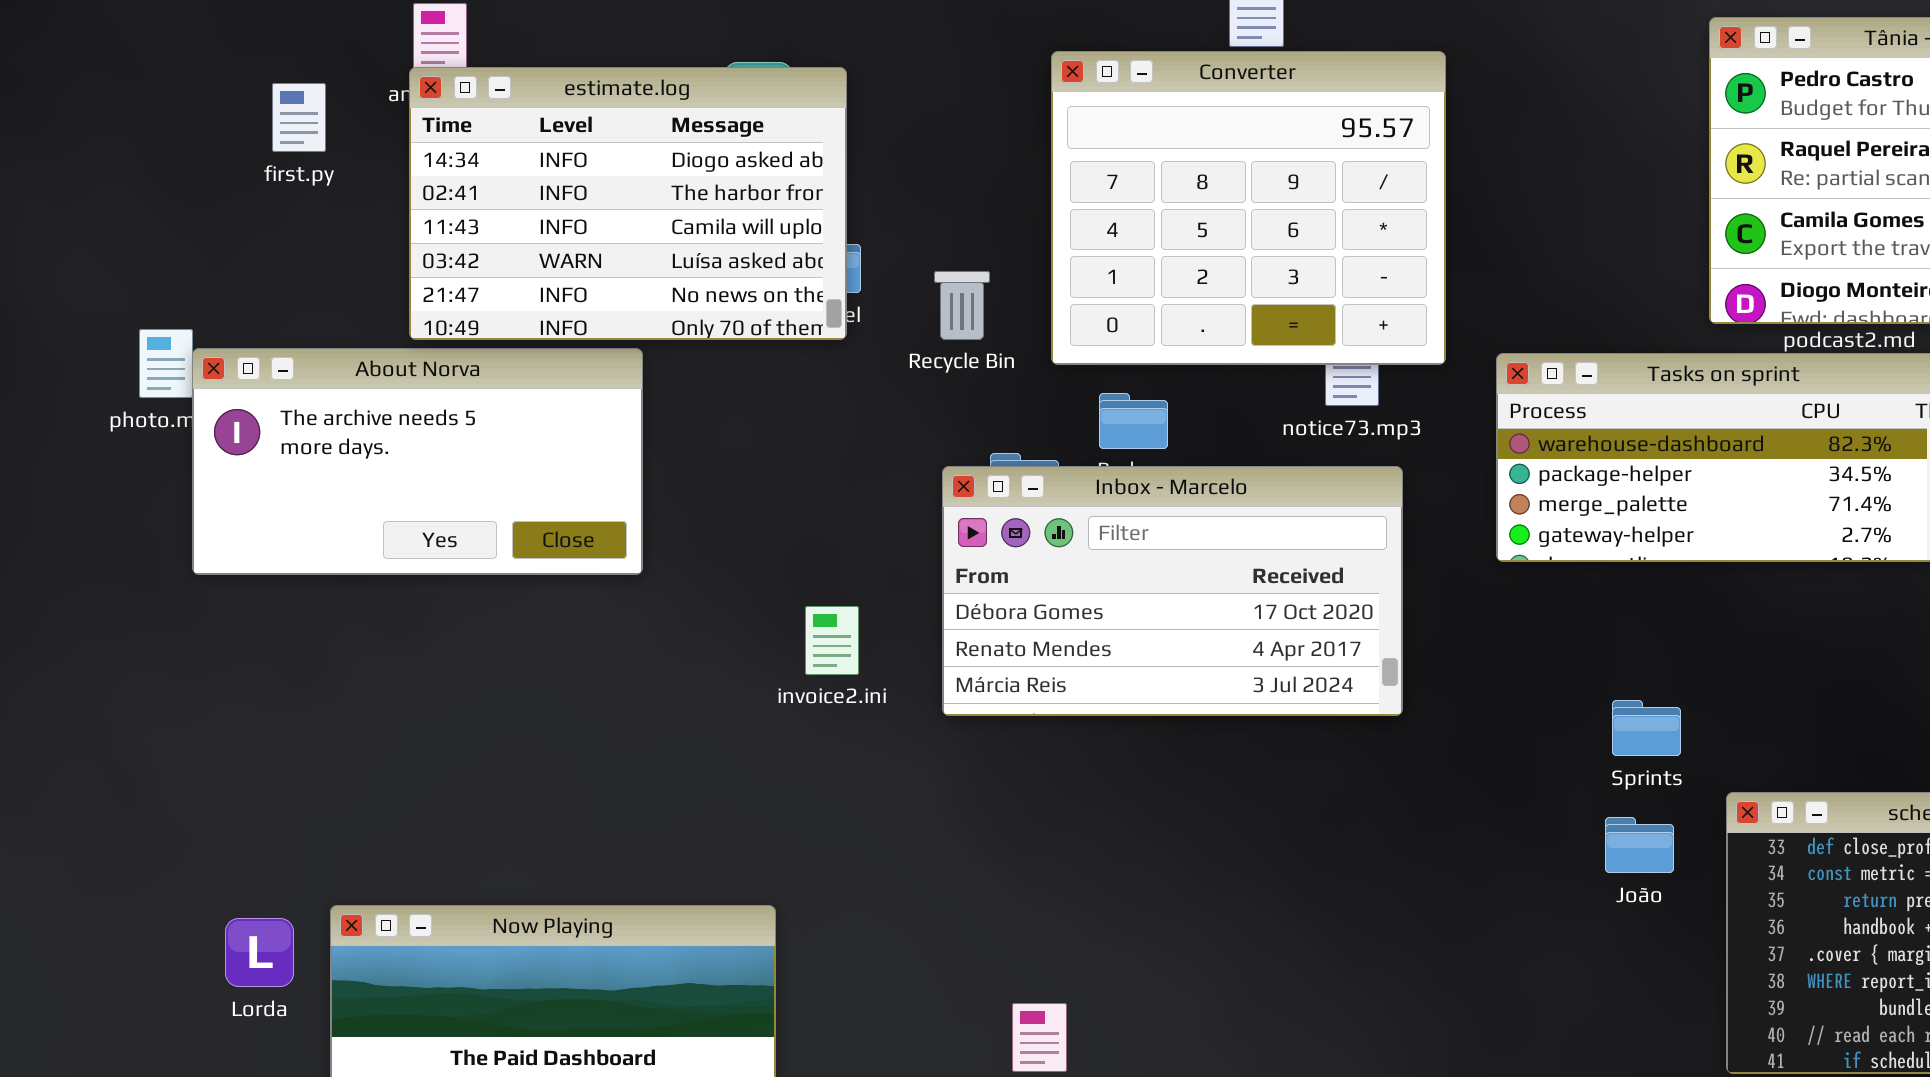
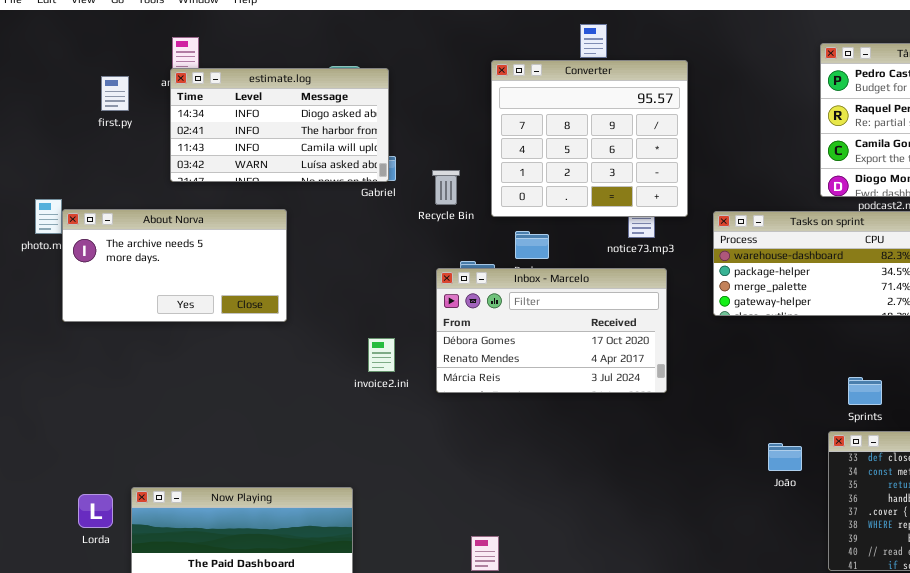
estimate.log: [409,67,847,340] -> [170,68,389,182], resized
Sprints: [1612,700,1681,756] -> [848,377,882,405], moved

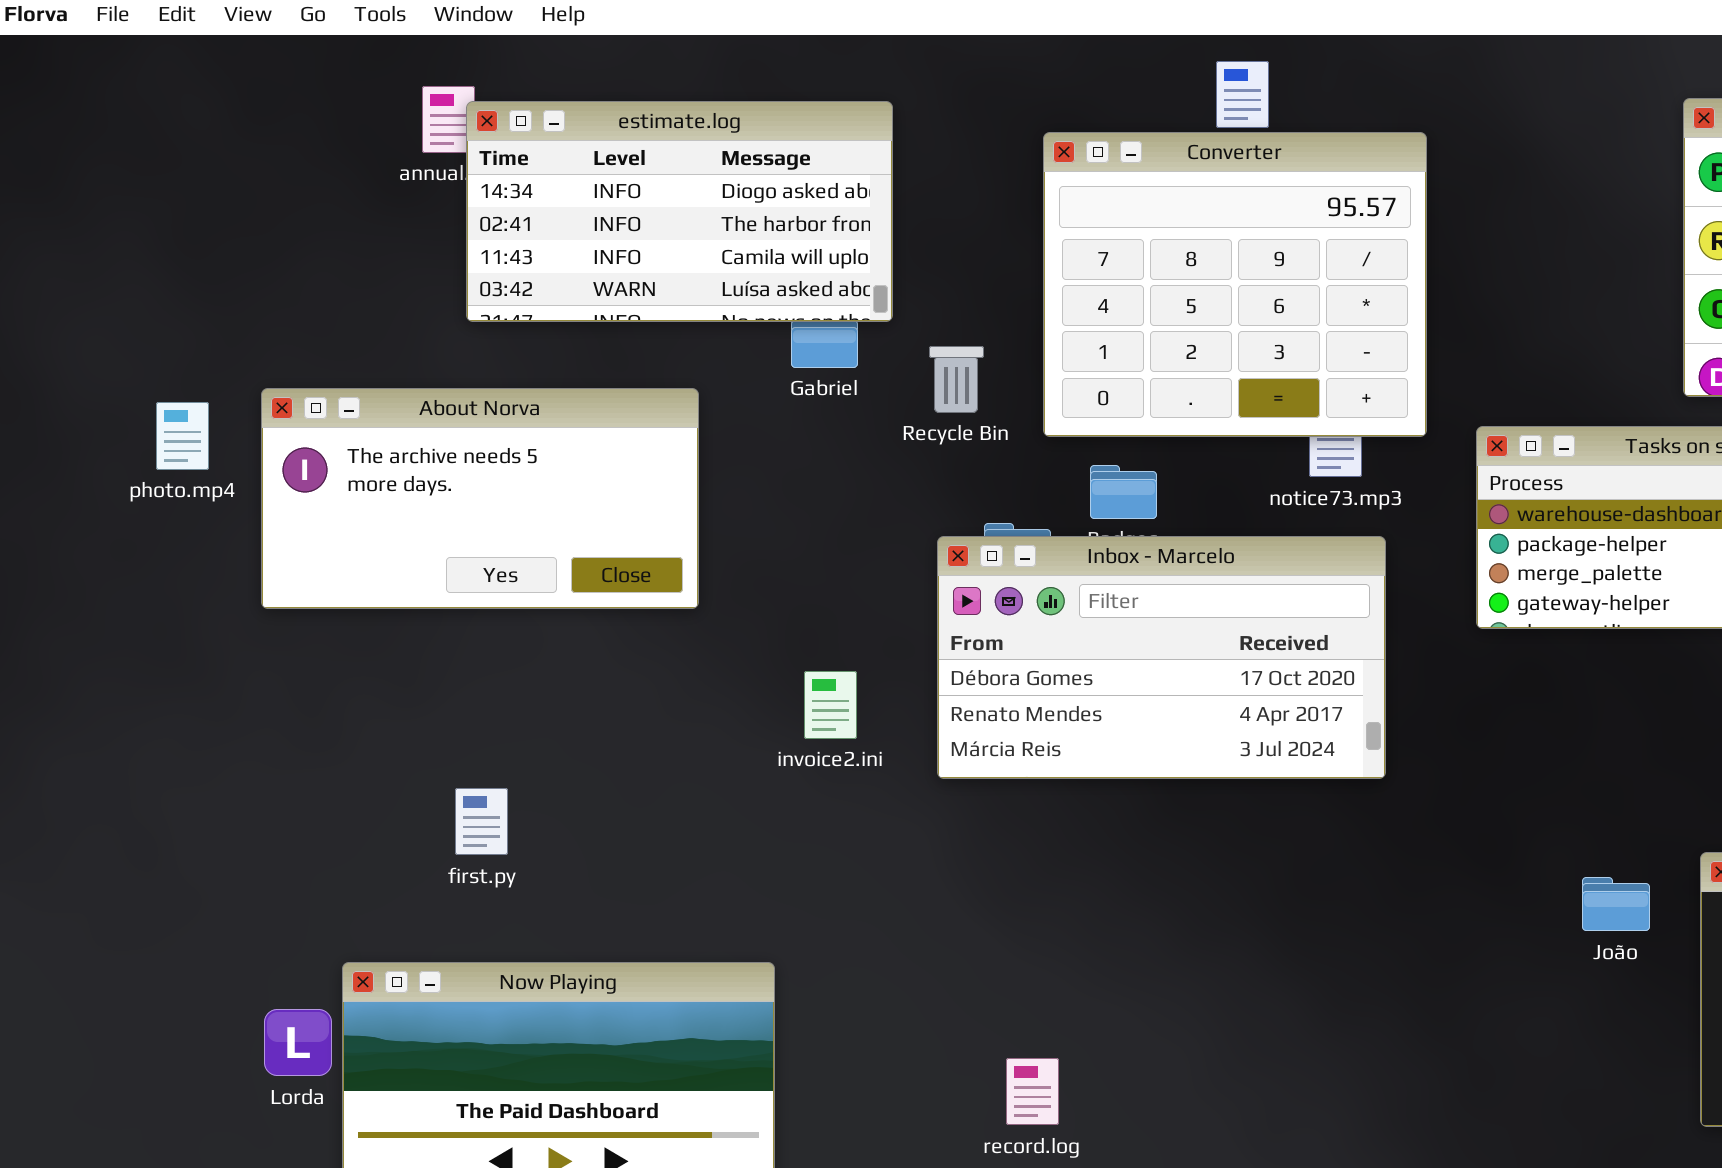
estimate.log: [170,68,389,182] -> [466,101,893,322], moved
first.py: [101,76,129,111] -> [455,788,508,855], moved
About Norva: [62,209,287,322] -> [261,388,699,609], moved
Lorda: [78,494,113,528] -> [264,1009,332,1076], moved

